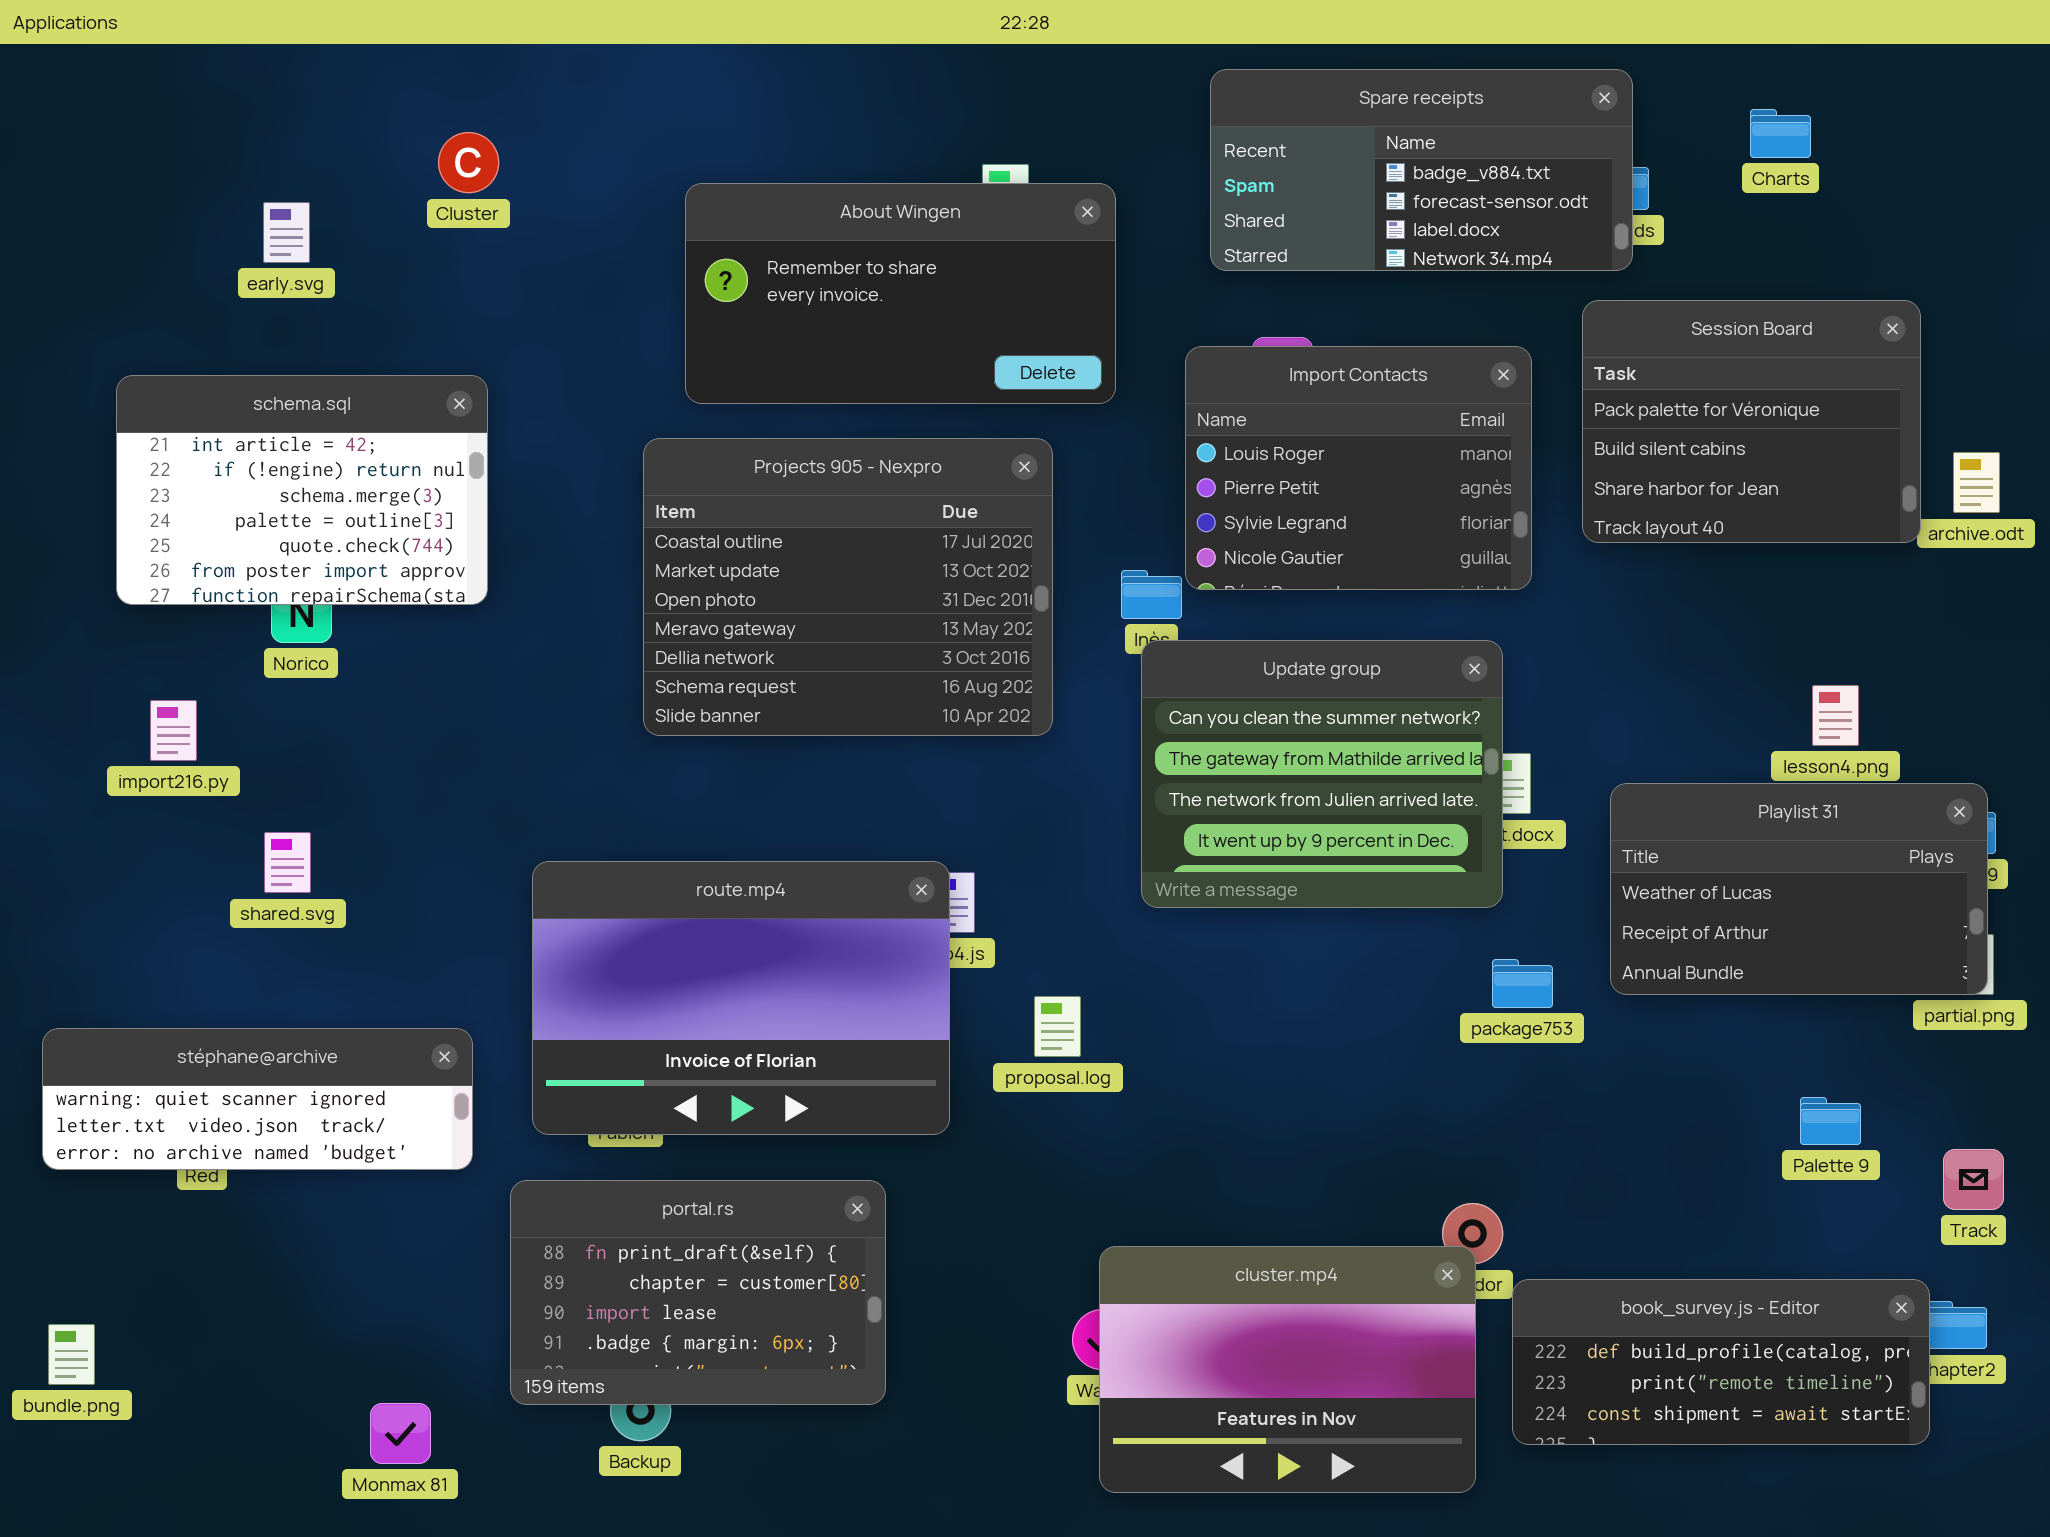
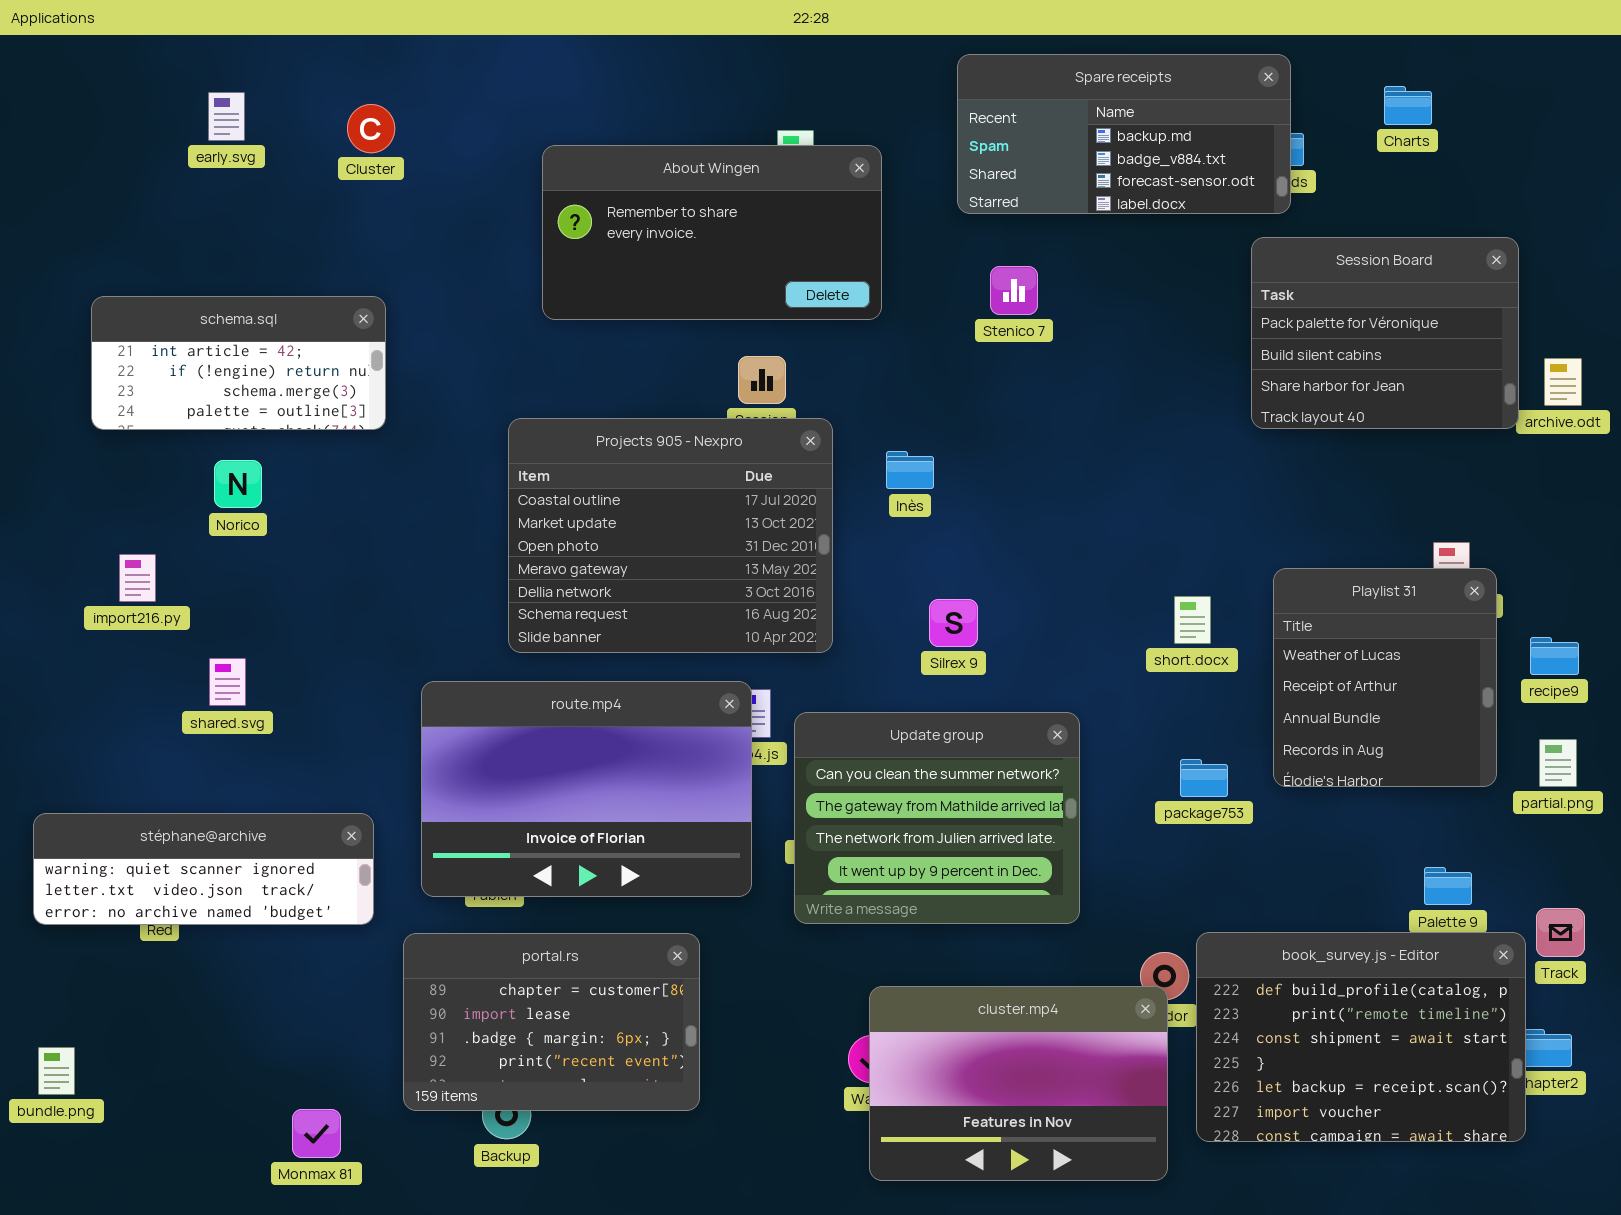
Spare receipts: [1210,69,1633,271] -> [957,54,1291,214], scrolled up 1 row
early.svg: [263,202,310,263] -> [208,92,245,141], moved
Import Contacts: [1185,346,1532,590] -> none, closed
schema.sql: [116,375,488,605] -> [91,296,386,430], resized
Projects 905 - Nexpro: [643,438,1053,736] -> [508,418,833,653], moved
Update group: [1141,640,1503,908] -> [794,712,1080,924], moved
Playlist 31: [1610,783,1988,995] -> [1273,568,1497,787], resized
portal.rs: [510,1180,886,1405] -> [403,933,700,1111], scrolled down 1 row
book_survey.js - Editor: [1512,1279,1930,1445] -> [1196,932,1526,1142], resized

